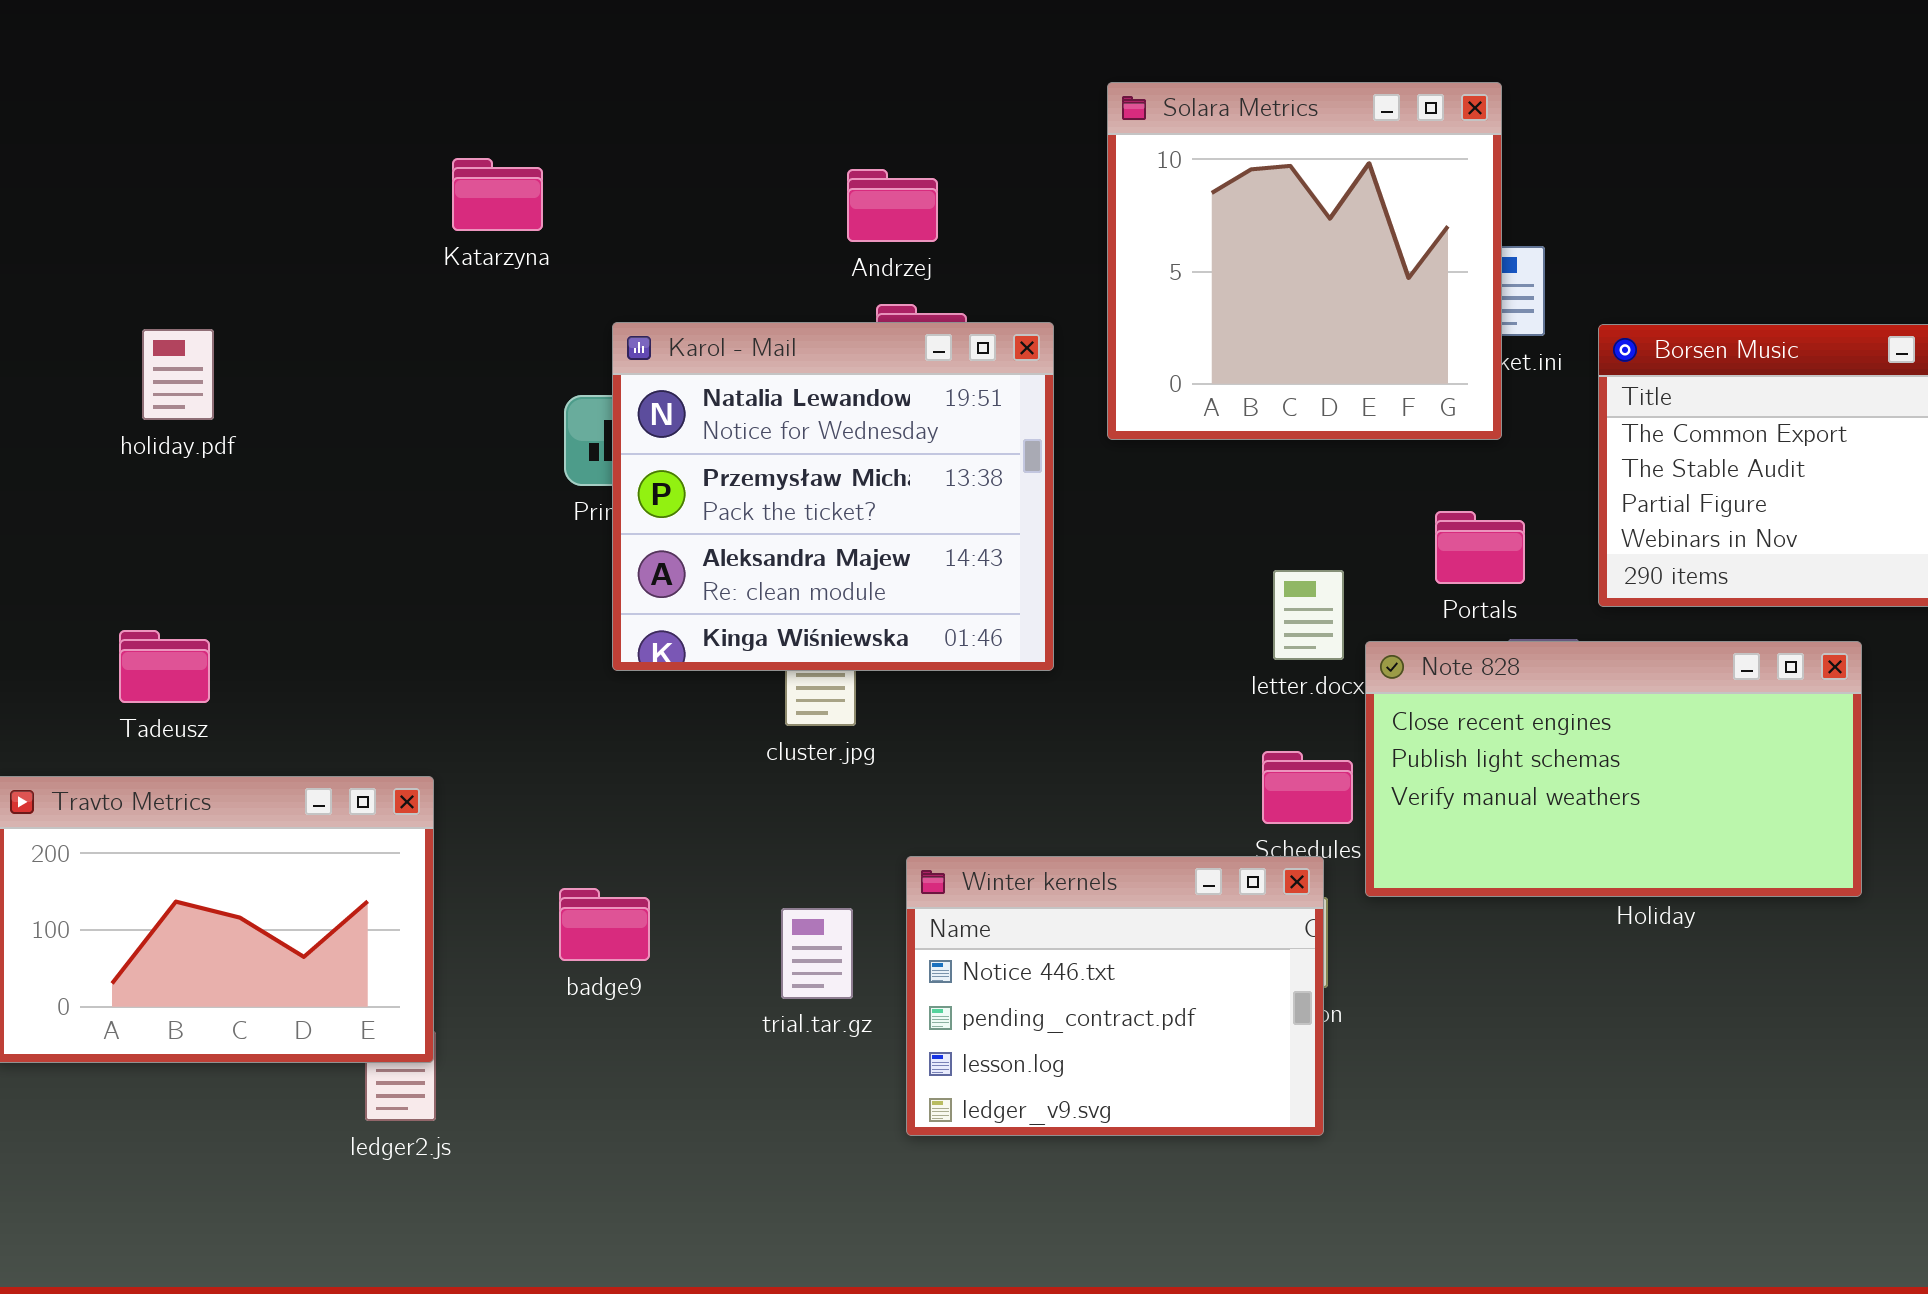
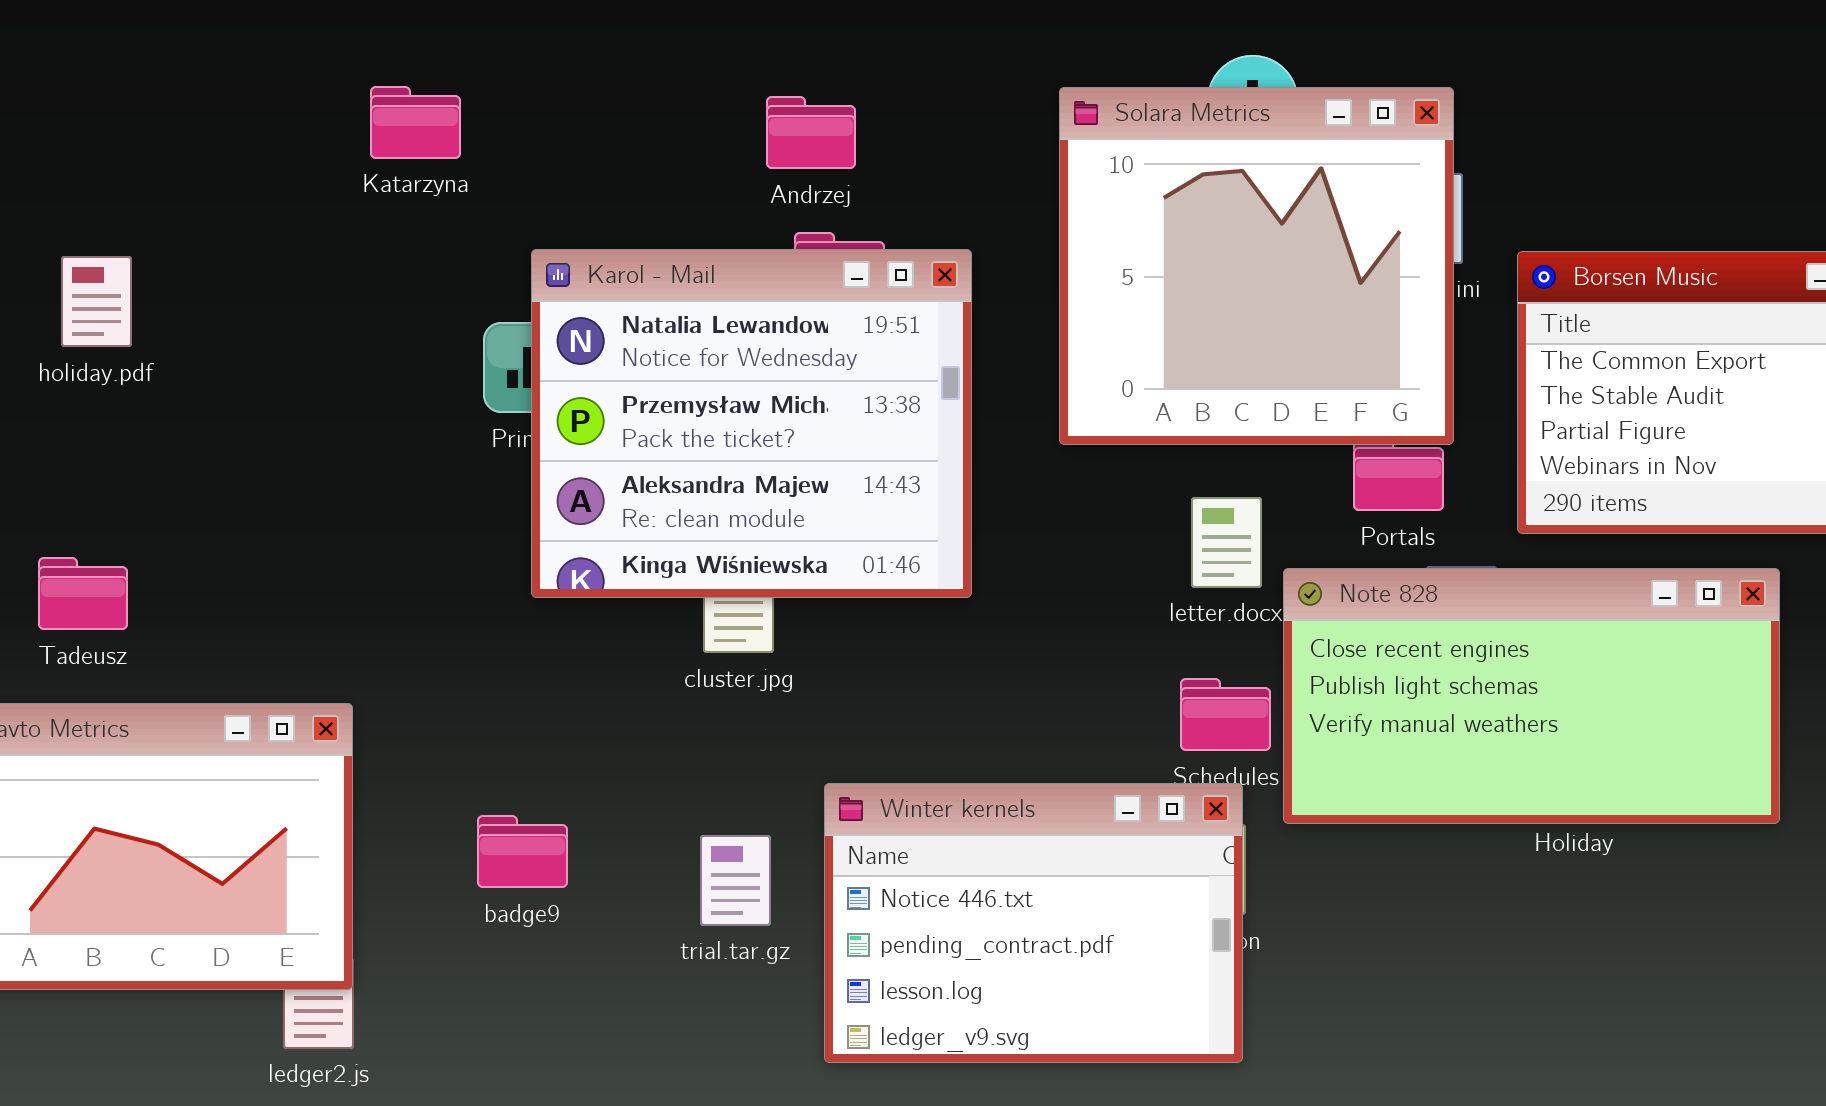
Solara Metrics: [1107,82,1502,440] -> [1059,87,1454,445], moved

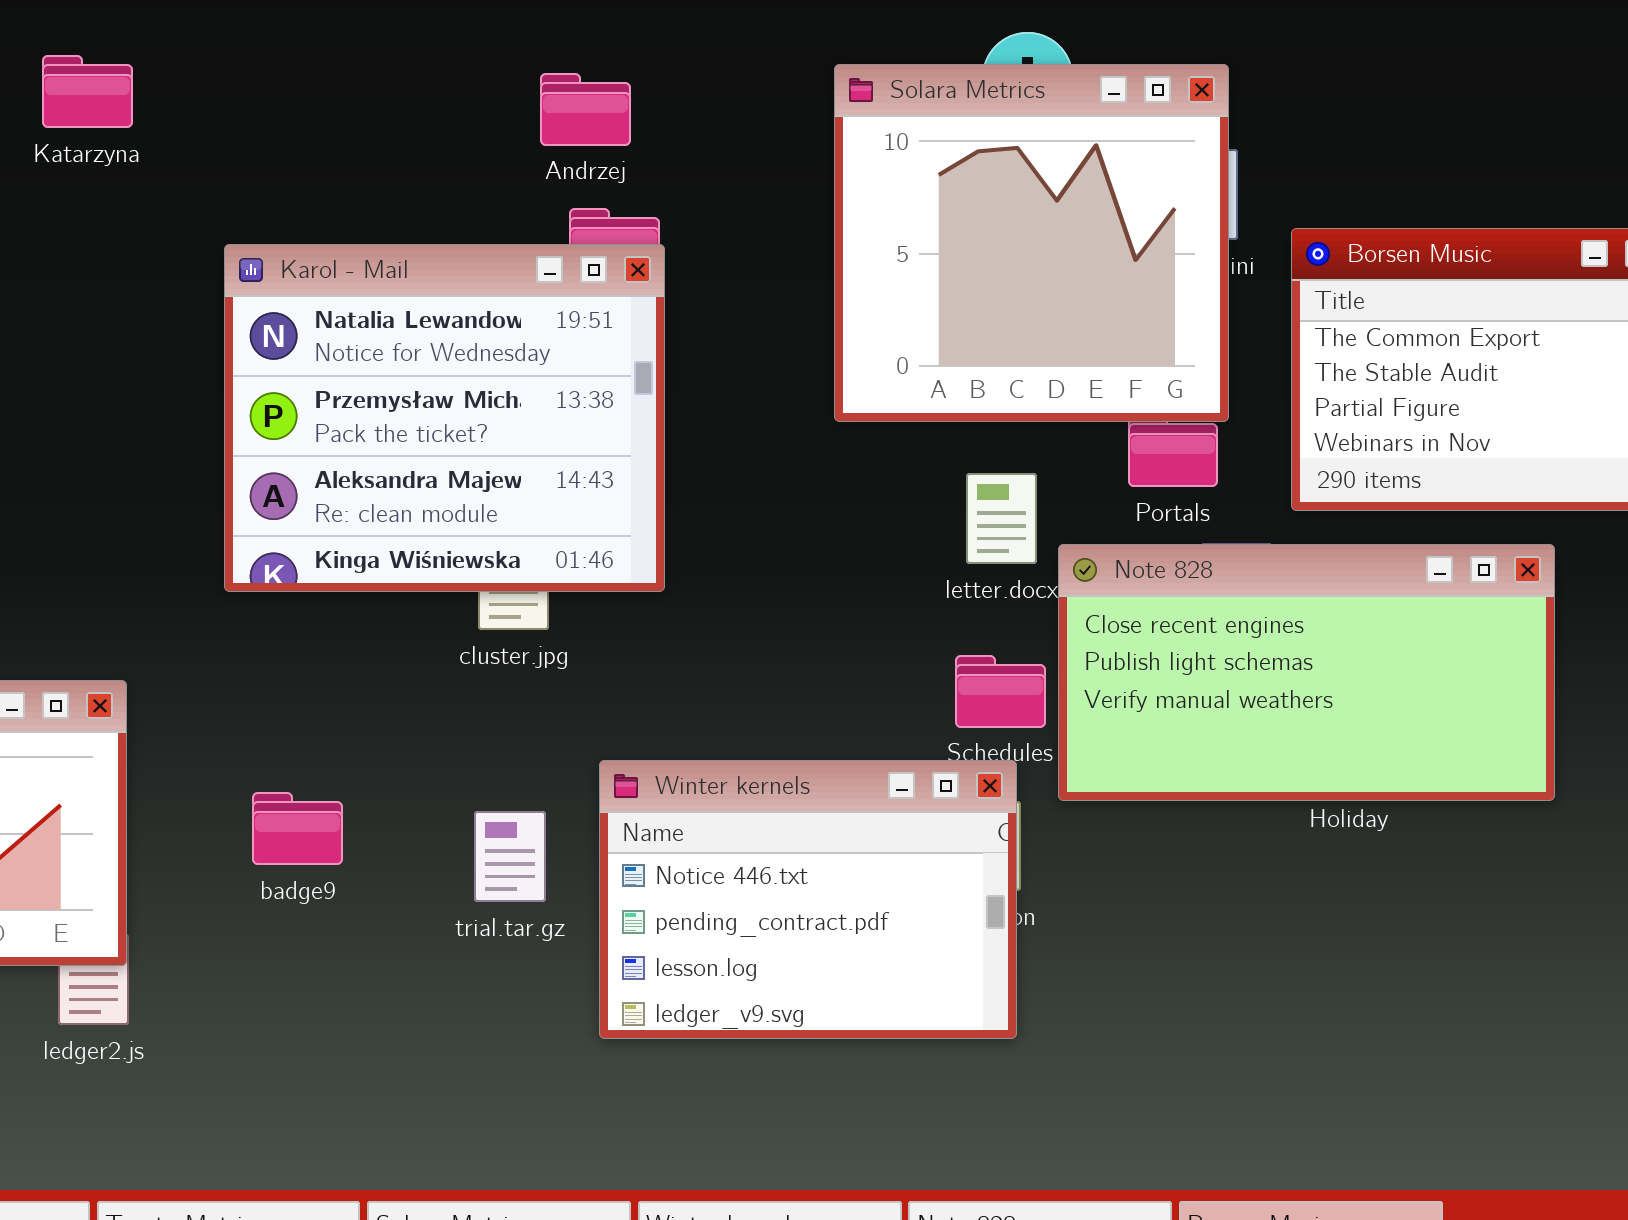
Katarzyna: [370,86,461,159] -> [42,55,133,128], moved
Karol - Mail: [531,249,972,598] -> [224,244,665,592], moved

